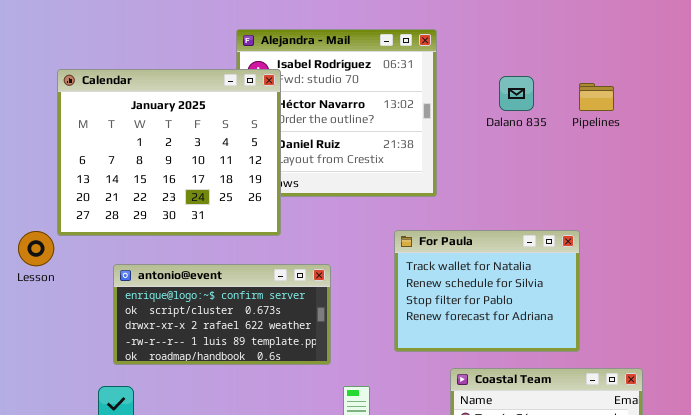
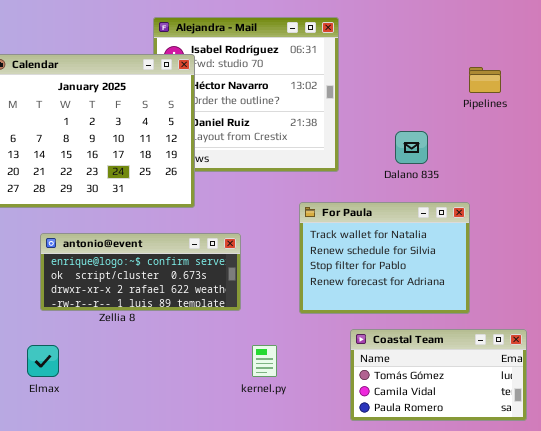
Dalano 835: [499,76,534,111] -> [395,131,428,164], moved
antonio@event: [113,264,331,365] -> [40,233,241,311], resized

